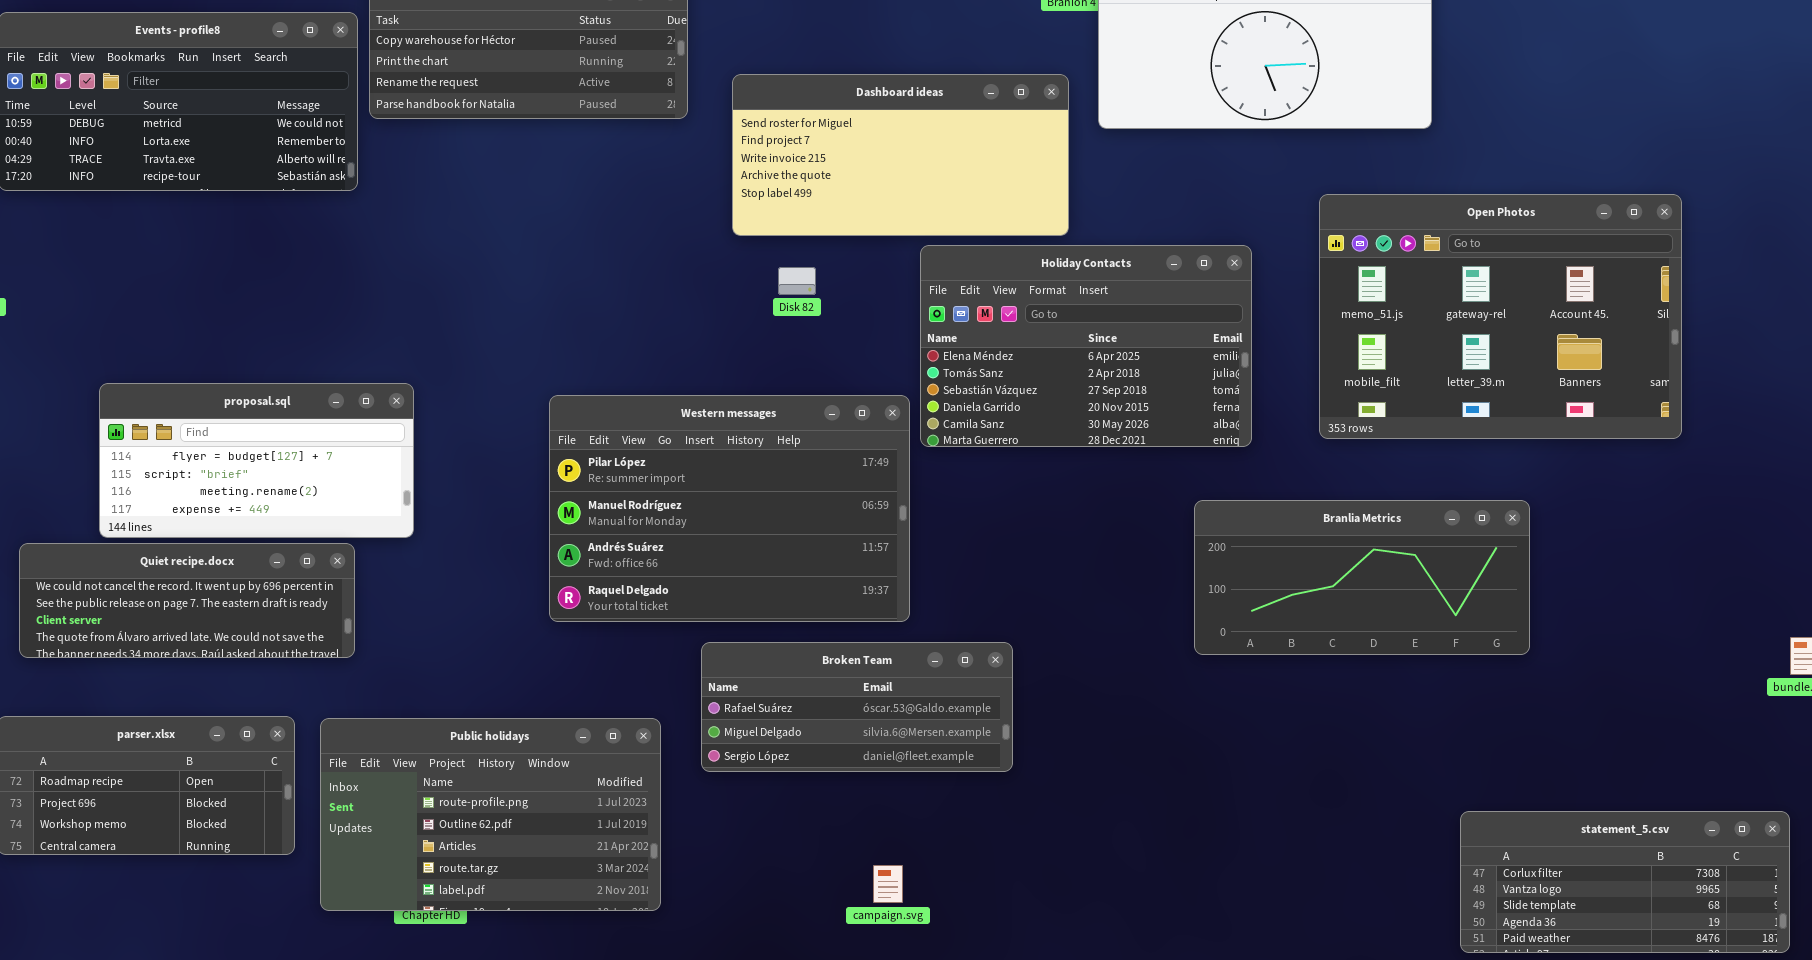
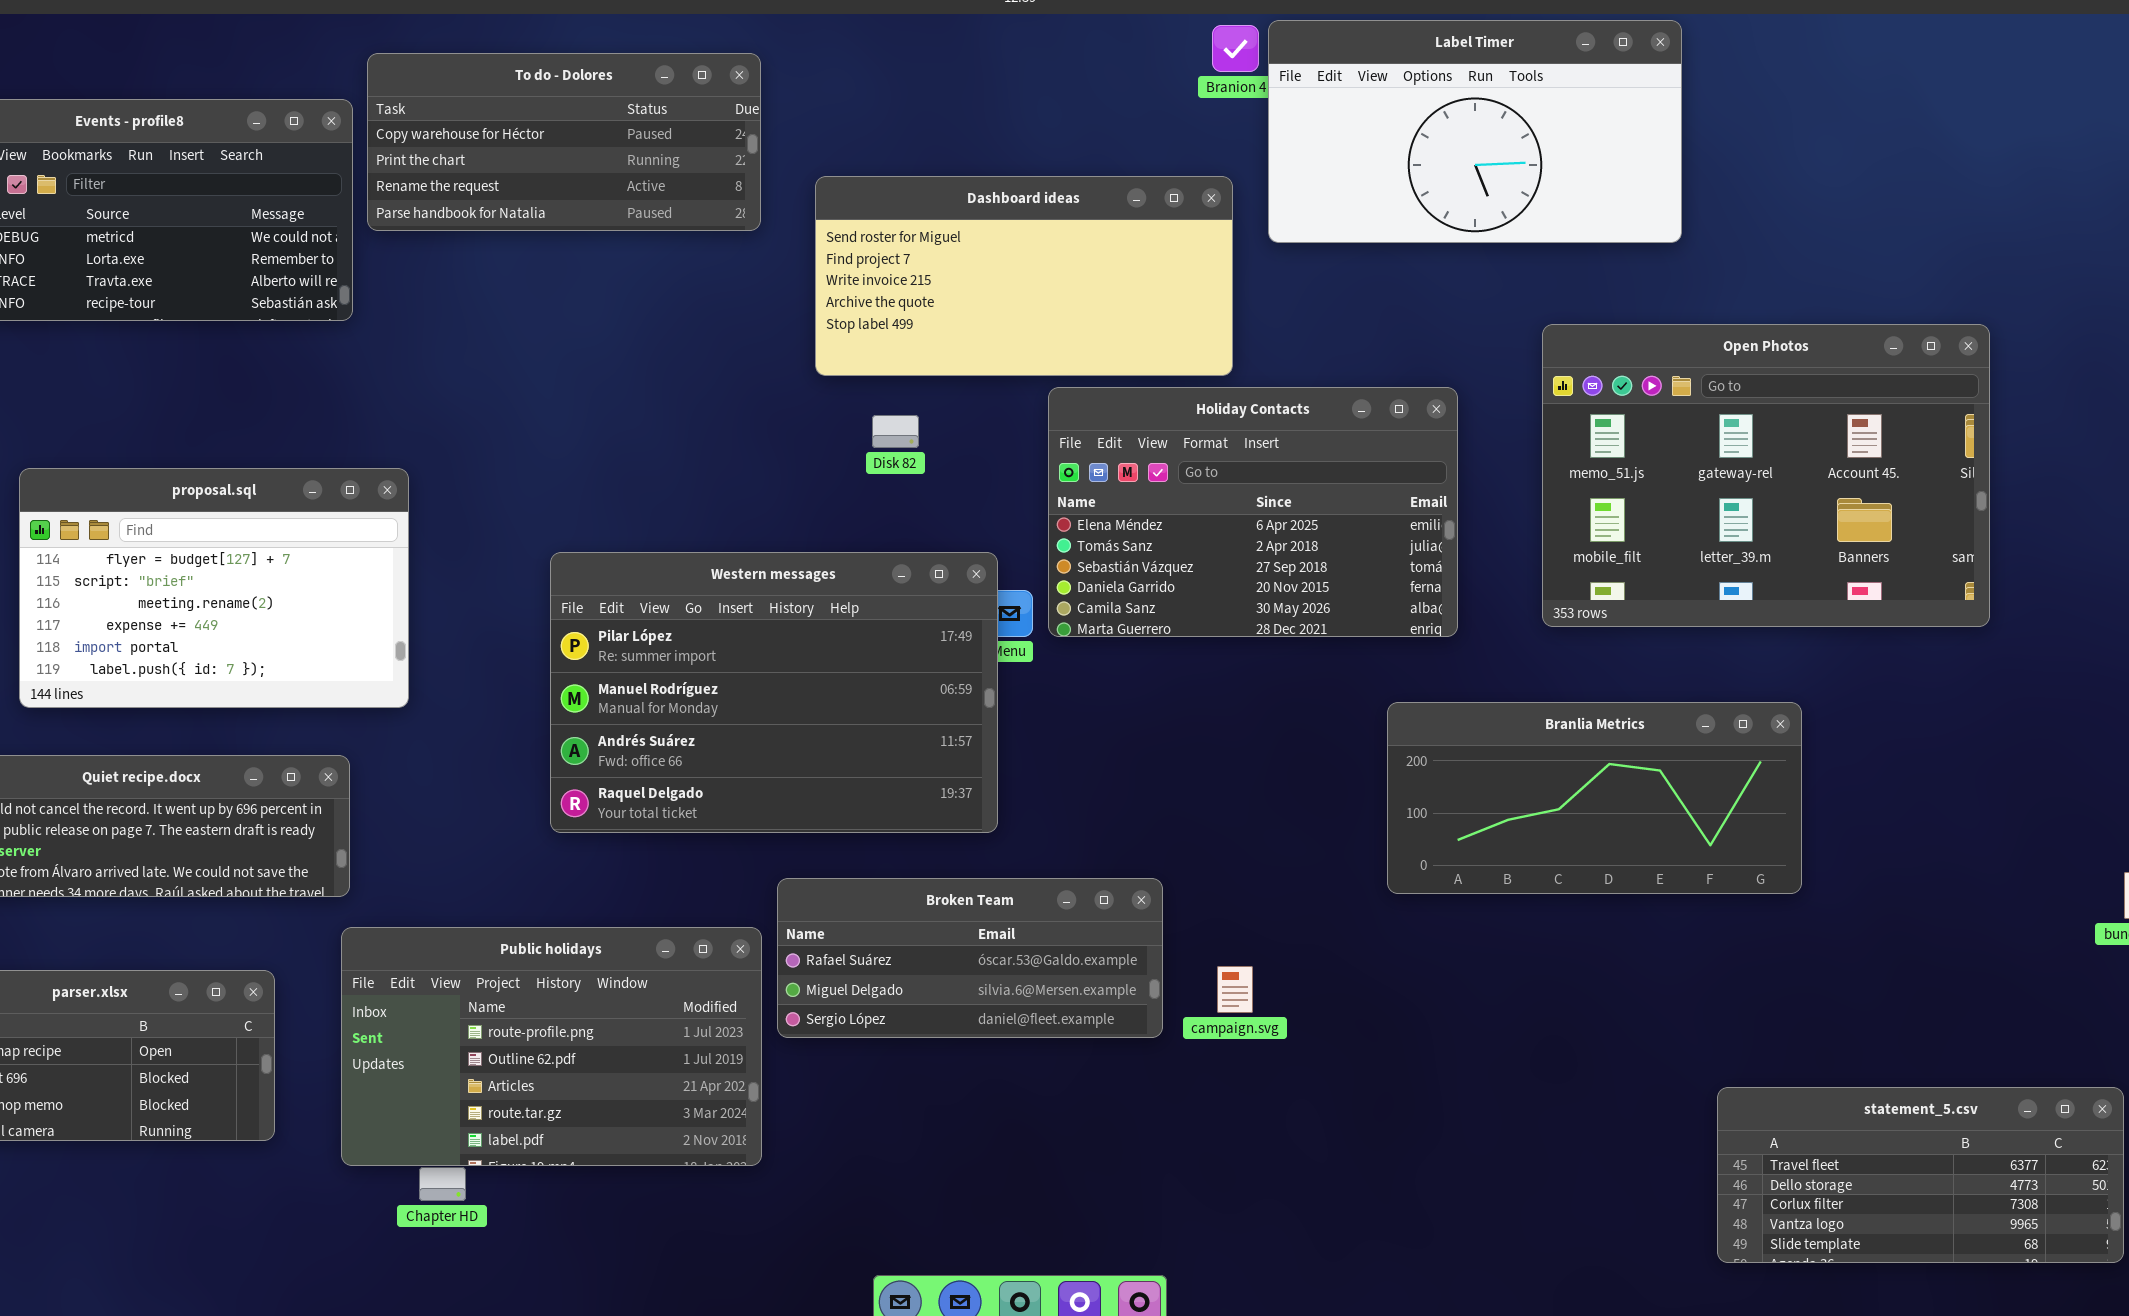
proposal.sql: [99,383,414,538] -> [19,468,409,708], moved, resized
Western messages: [549,395,910,622] -> [550,552,998,833], moved
Public holidays: [320,718,661,911] -> [341,927,762,1166], moved
statement_5.csv: [1460,811,1790,953] -> [1717,1087,2124,1263], scrolled up 2 rows
campaign.svg: [873,865,903,903] -> [1217,966,1253,1013], moved

